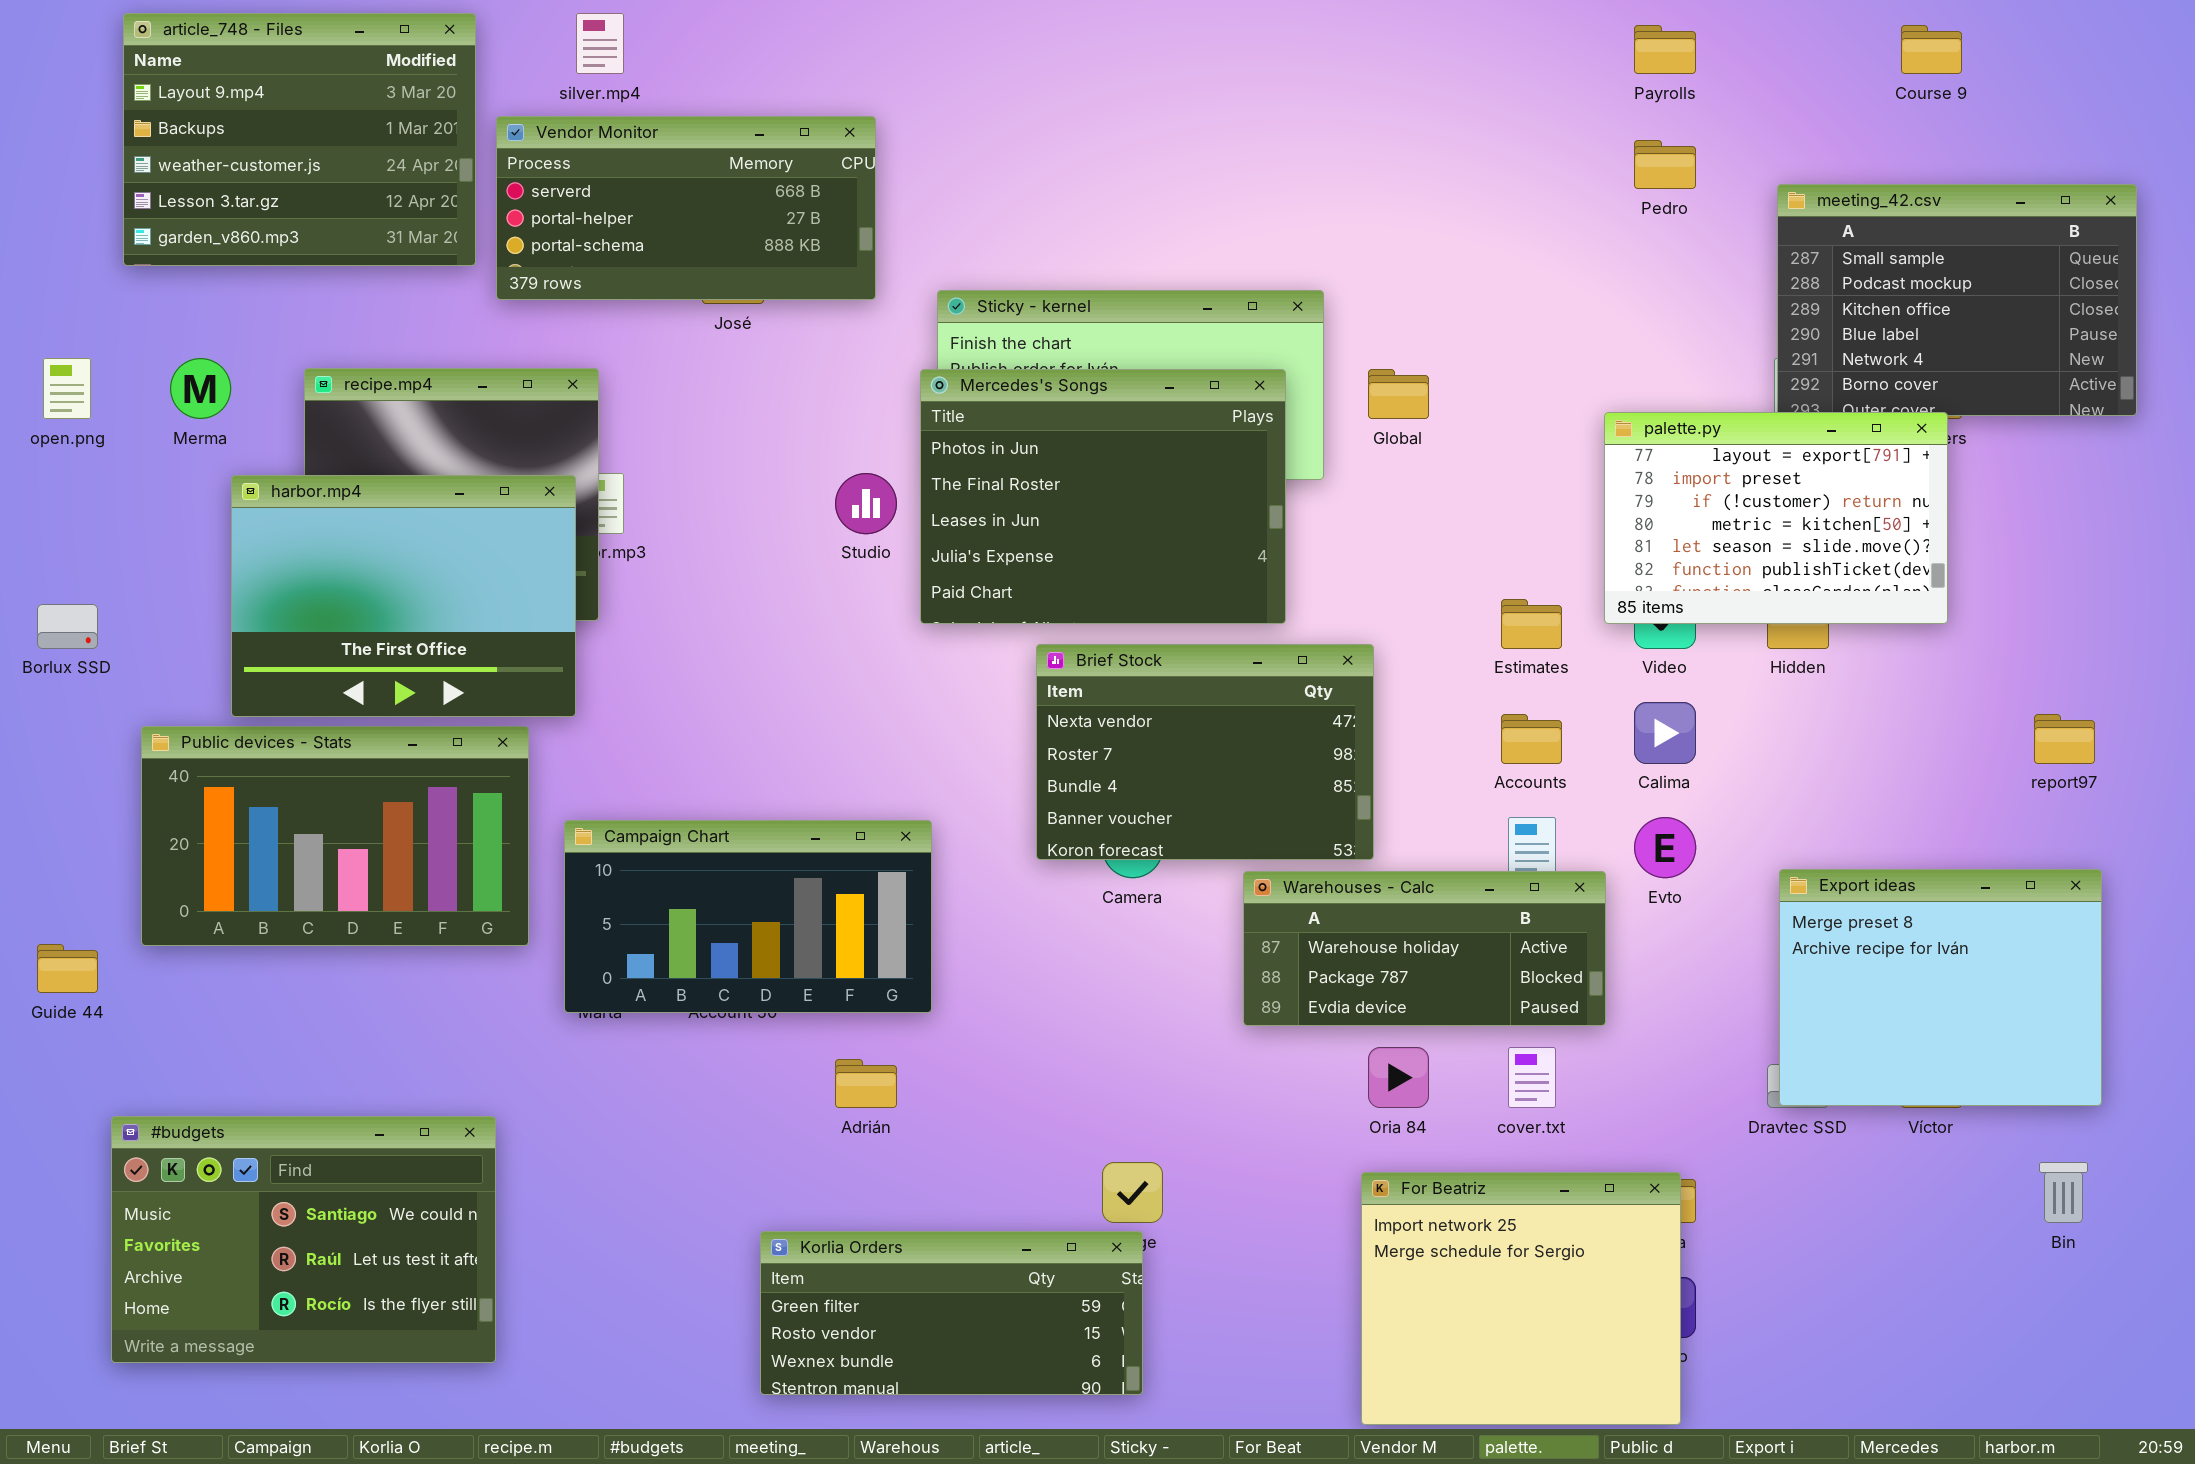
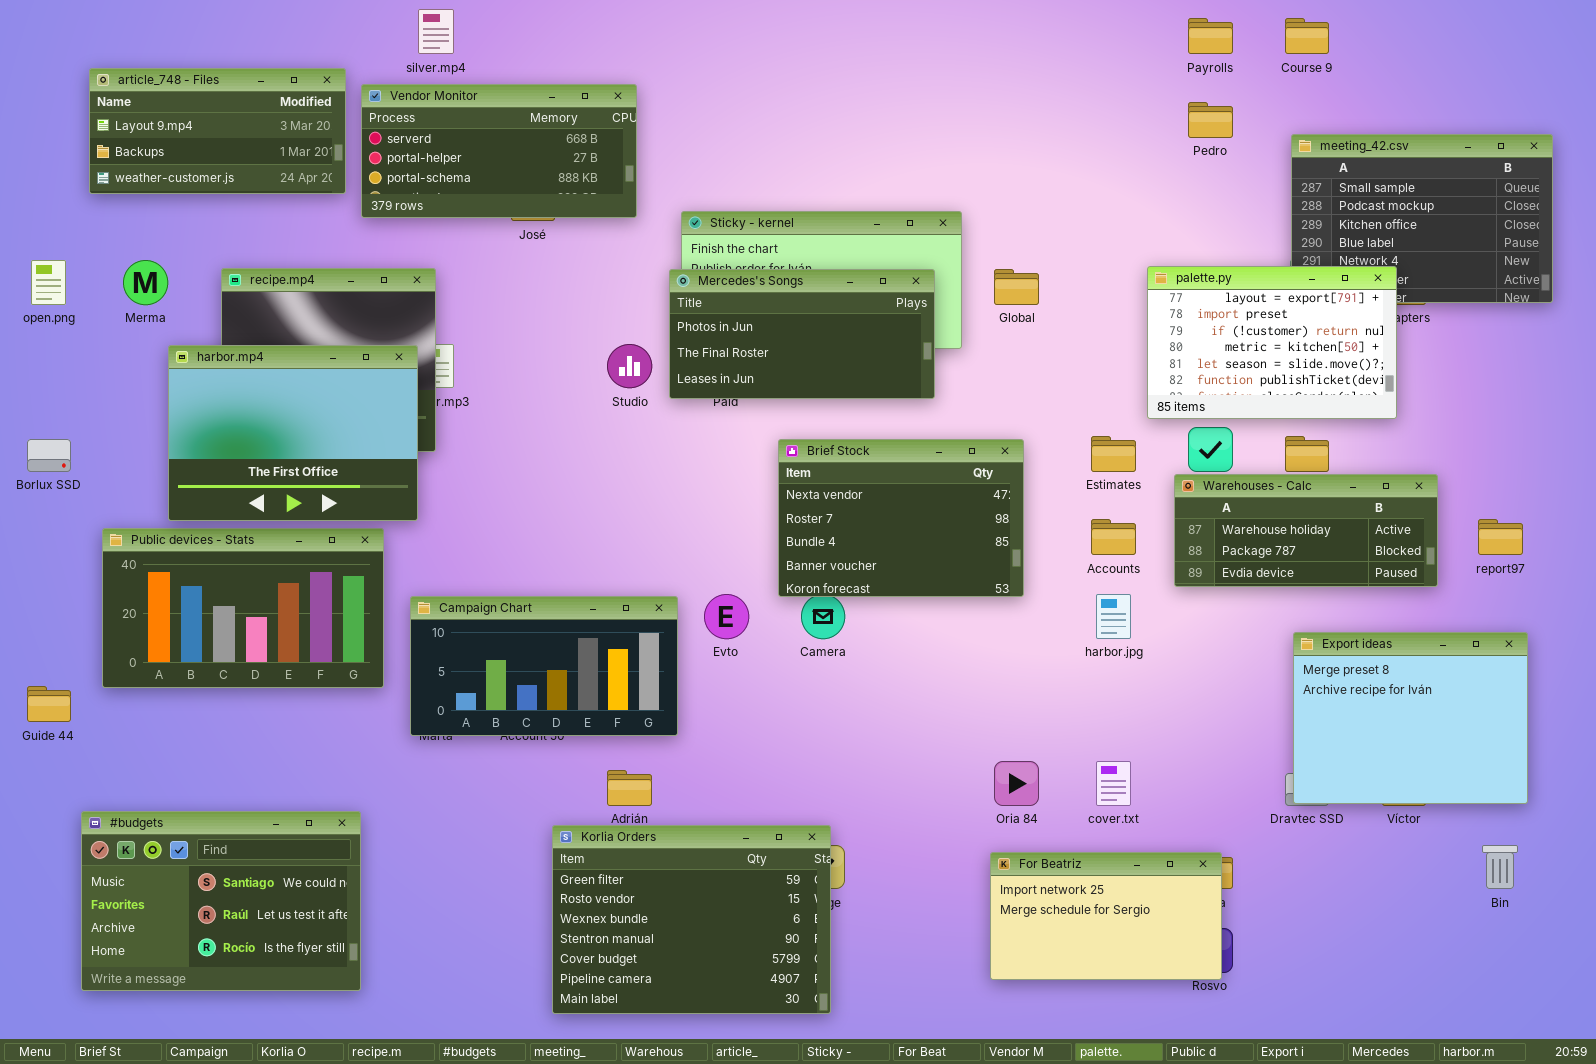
article_748 - Files: [123,13,476,266] -> [89,68,346,194], resized
Course 9: [1901,25,1962,74] -> [1285,18,1329,54], moved
Mercedes's Songs: [920,369,1286,624] -> [669,269,935,399], resized
palette.py: [1604,412,1948,624] -> [1147,266,1397,419], moved
Brief Stock: [1036,644,1374,860] -> [778,439,1024,597], moved
Evto: [1634,817,1696,878] -> [704,594,749,639], moved
Warehouses - Calc: [1243,871,1606,1026] -> [1174,474,1438,587], moved
For Beatriz: [1361,1172,1681,1425] -> [990,852,1222,980], resized
Korlia Orders: [760,1231,1143,1395] -> [552,825,831,1014], resized

